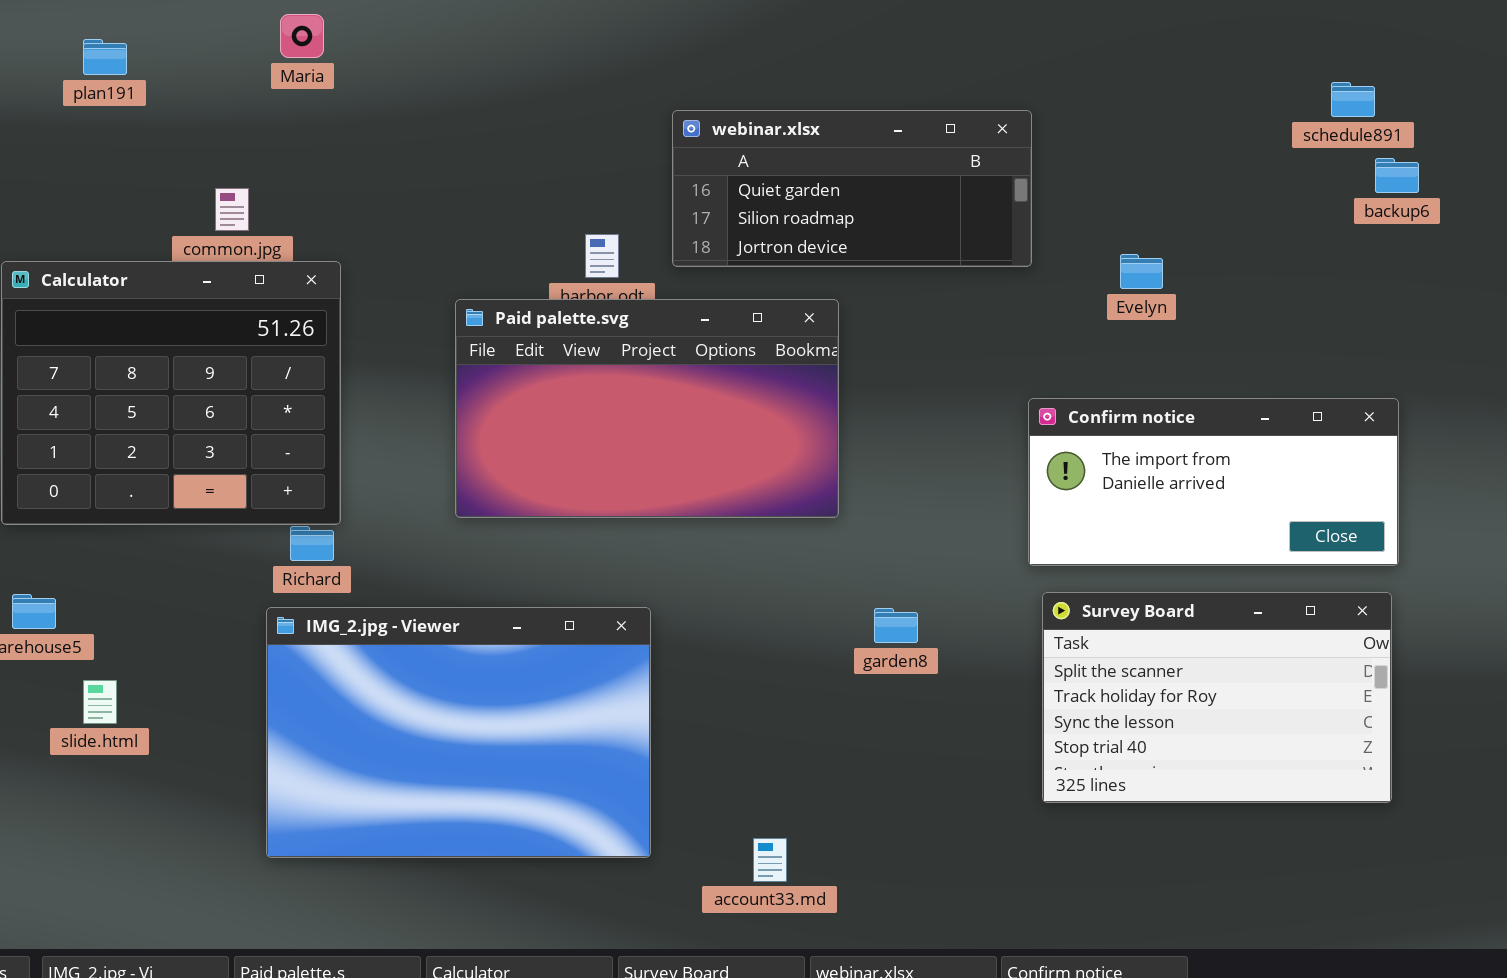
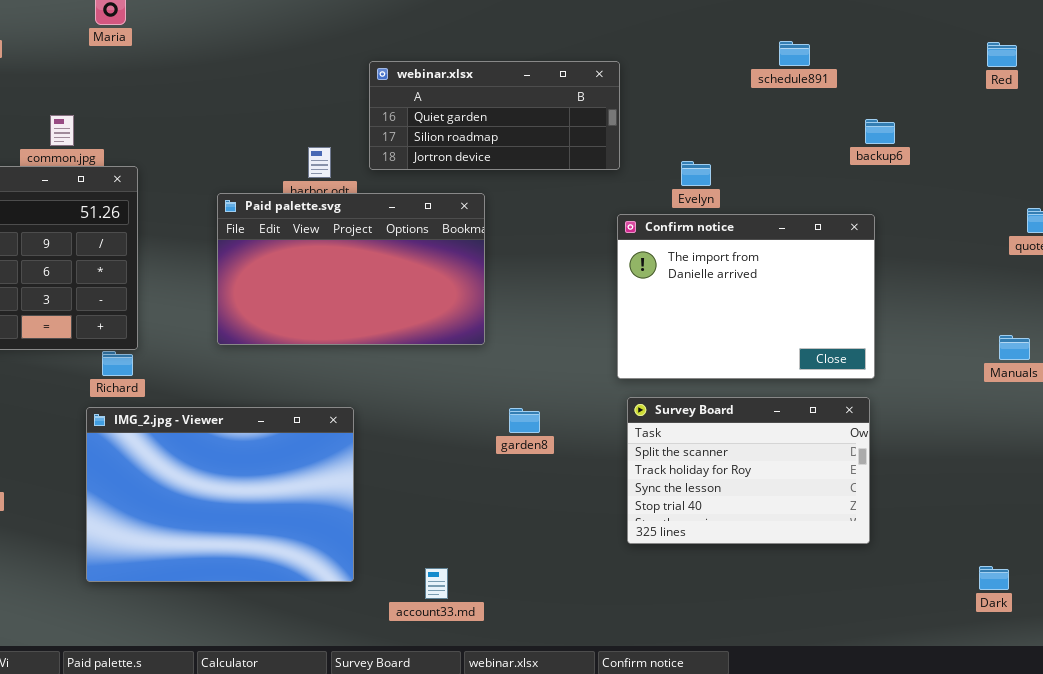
schedule891: [1331,82,1375,117] -> [779,41,810,66], moved
backup6: [1375,158,1419,193] -> [865,119,895,144], moved
Confirm notice: [1028,398,1399,566] -> [617,214,875,379], resized

